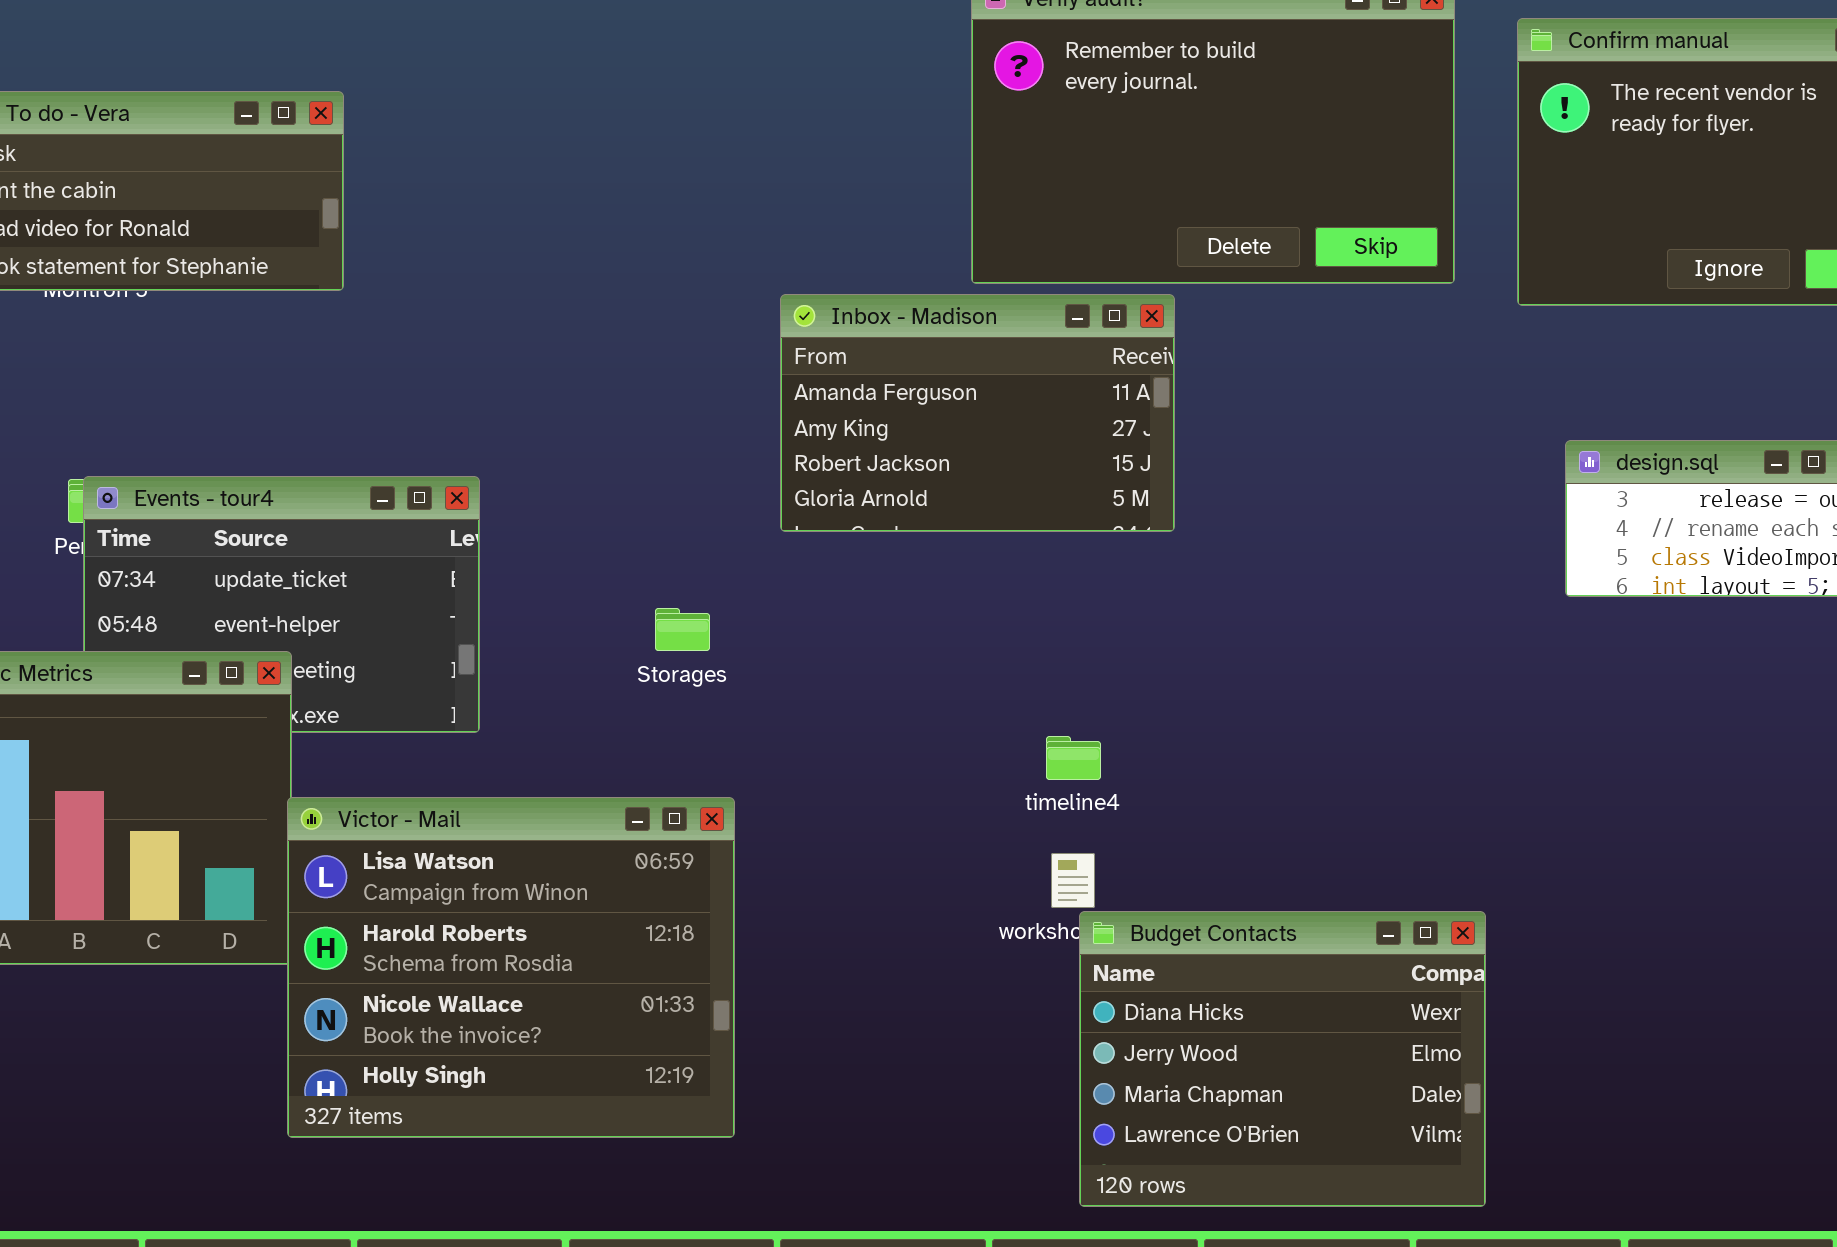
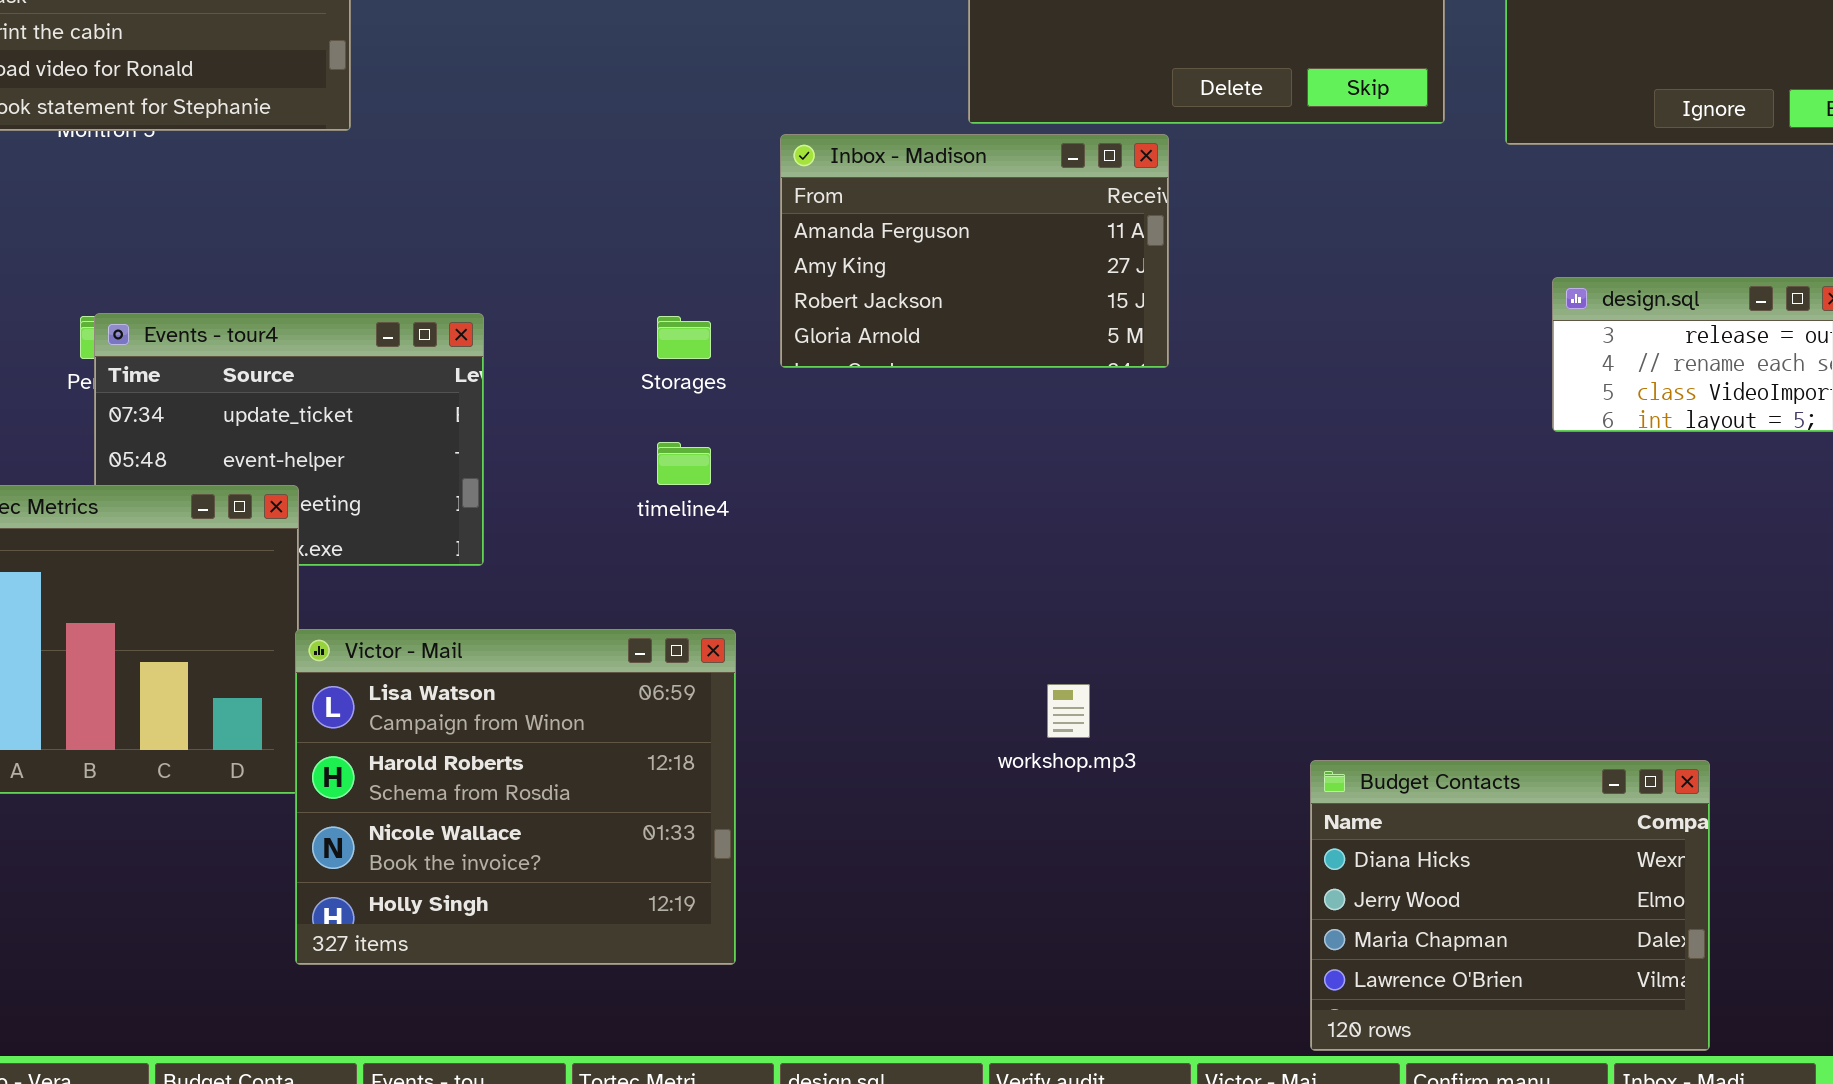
Storages: [655,608,710,651] -> [657,316,711,359], moved
timeline4: [1046,736,1101,780] -> [657,442,711,485], moved
Budget Contacts: [1079,911,1486,1207] -> [1310,760,1710,1051], moved

